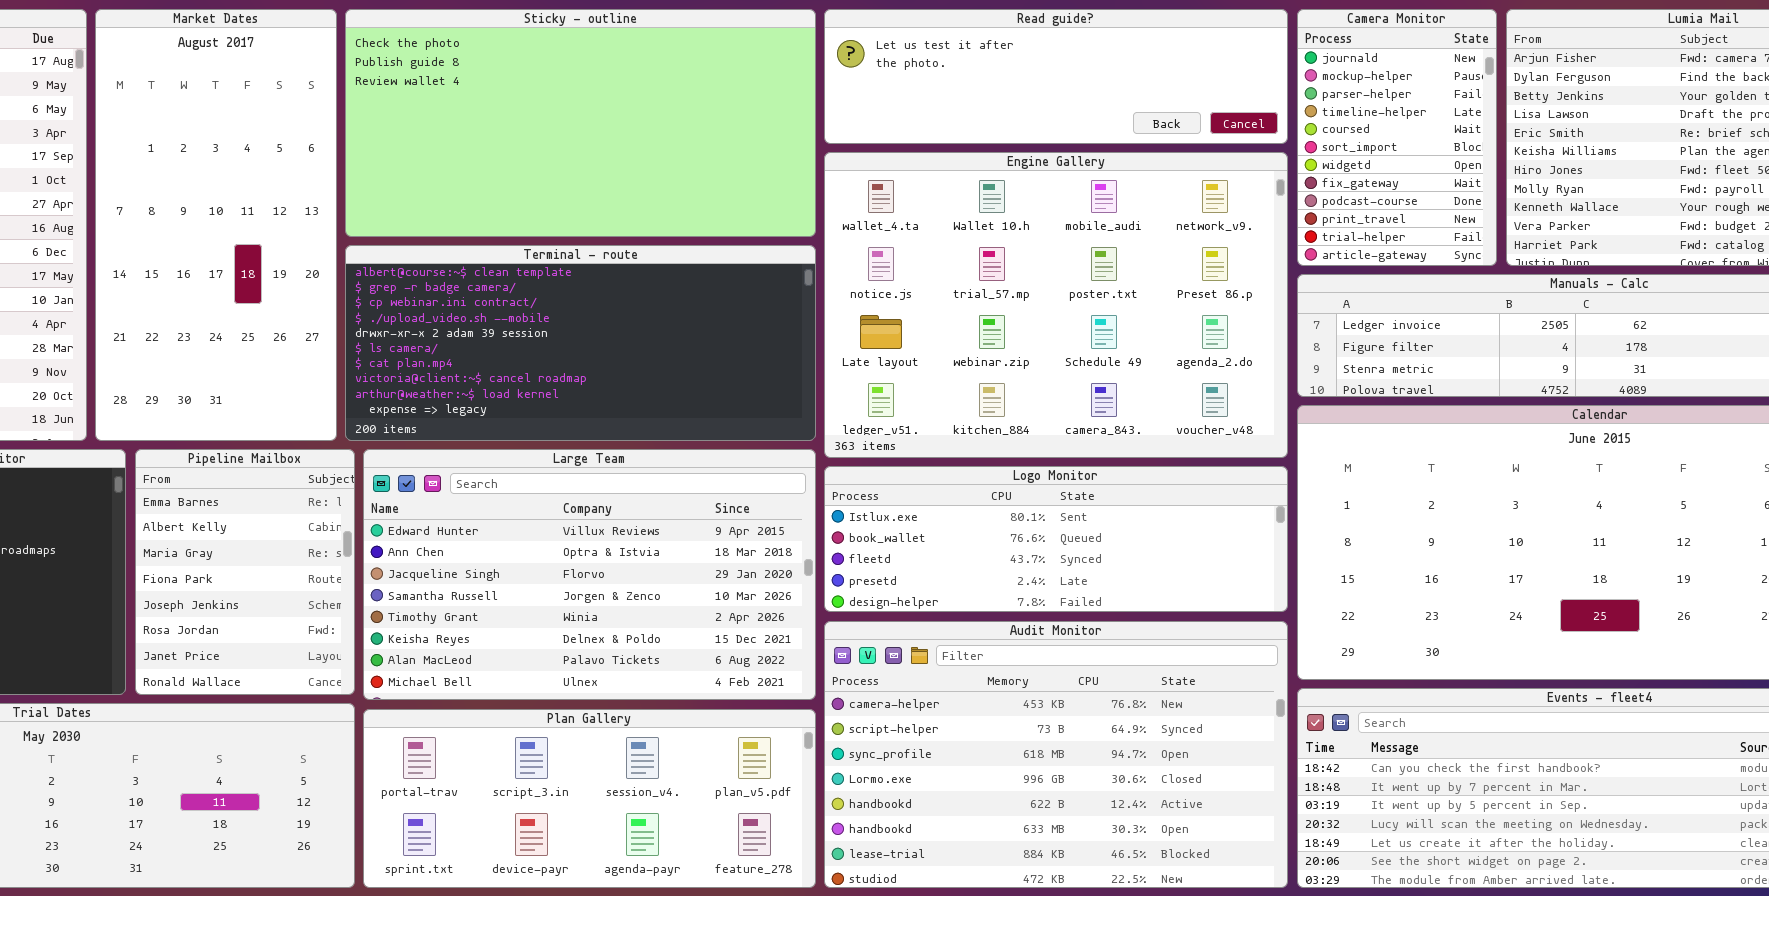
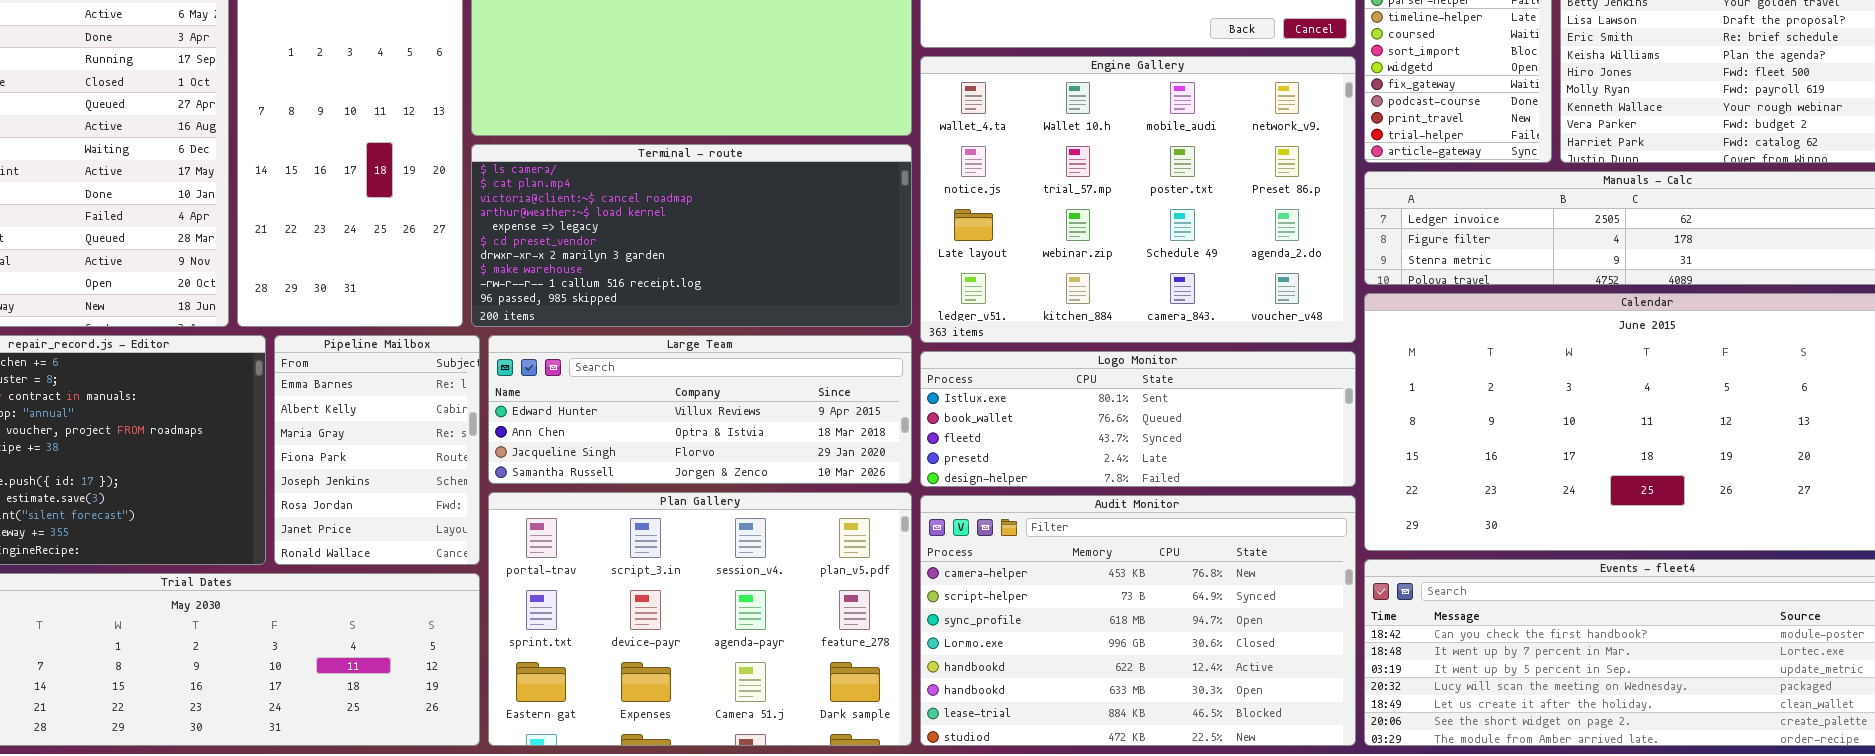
Terminal - route: [345,245,816,441] -> [471,144,912,327], scrolled down 5 rows
Large Team: [363,449,816,700] -> [488,335,912,484], resized
Plan Gallery: [363,709,816,888] -> [488,492,912,746], resized

